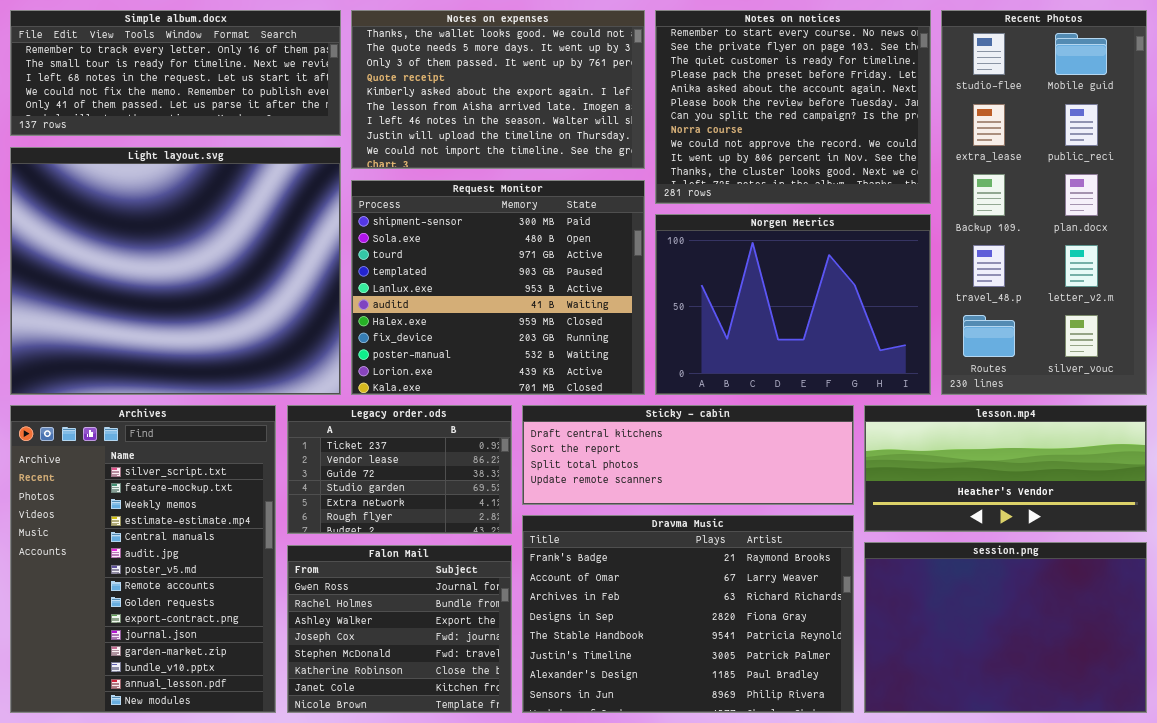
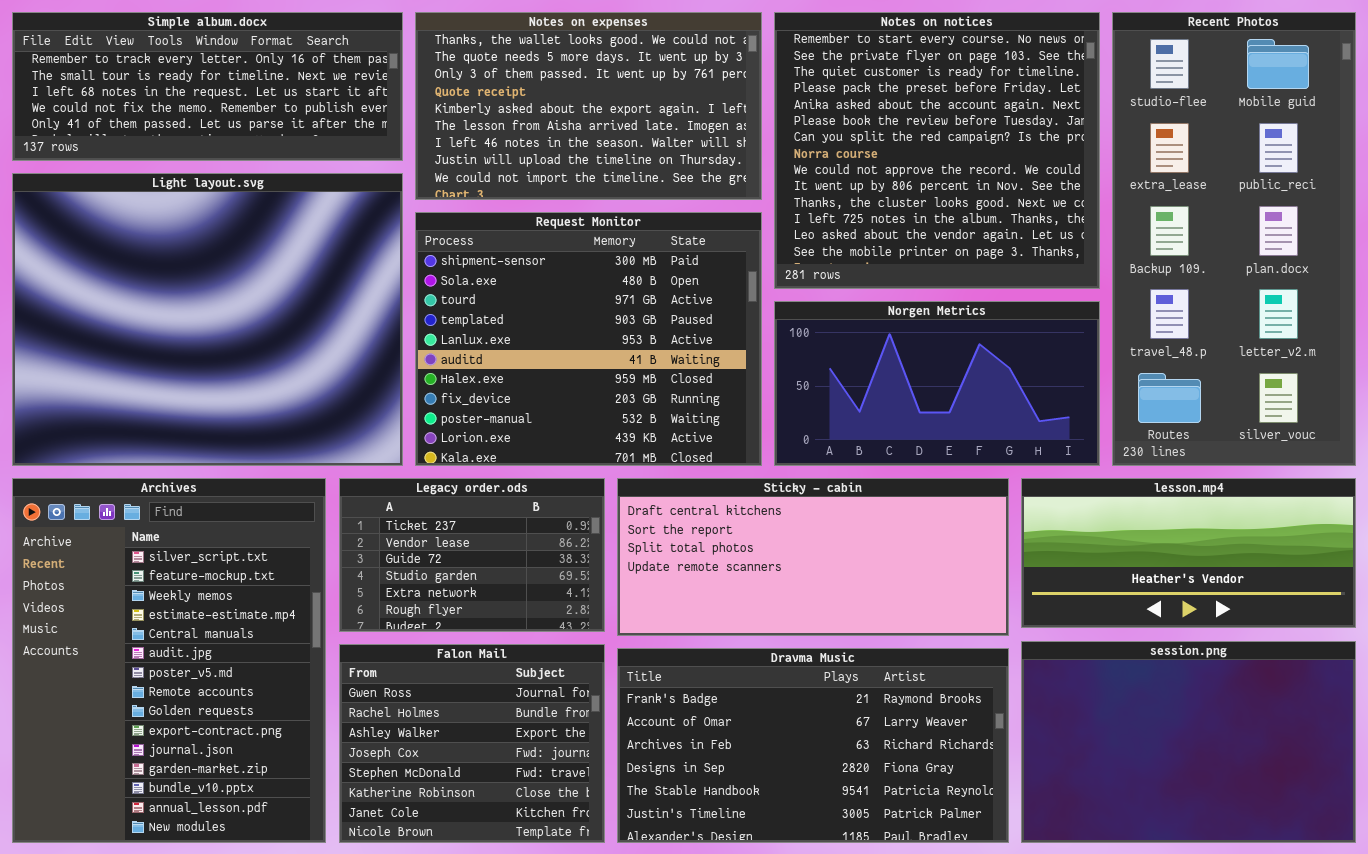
Notes on notices: [655,10,931,204] -> [774,12,1100,289], resized
Norgen Metrics: [655,214,931,395] -> [774,301,1100,466], resized
Sticky - cabin: [522,405,854,505] -> [617,478,1009,636], resized
Dravma Music: [522,515,854,713] -> [617,648,1009,843], resized

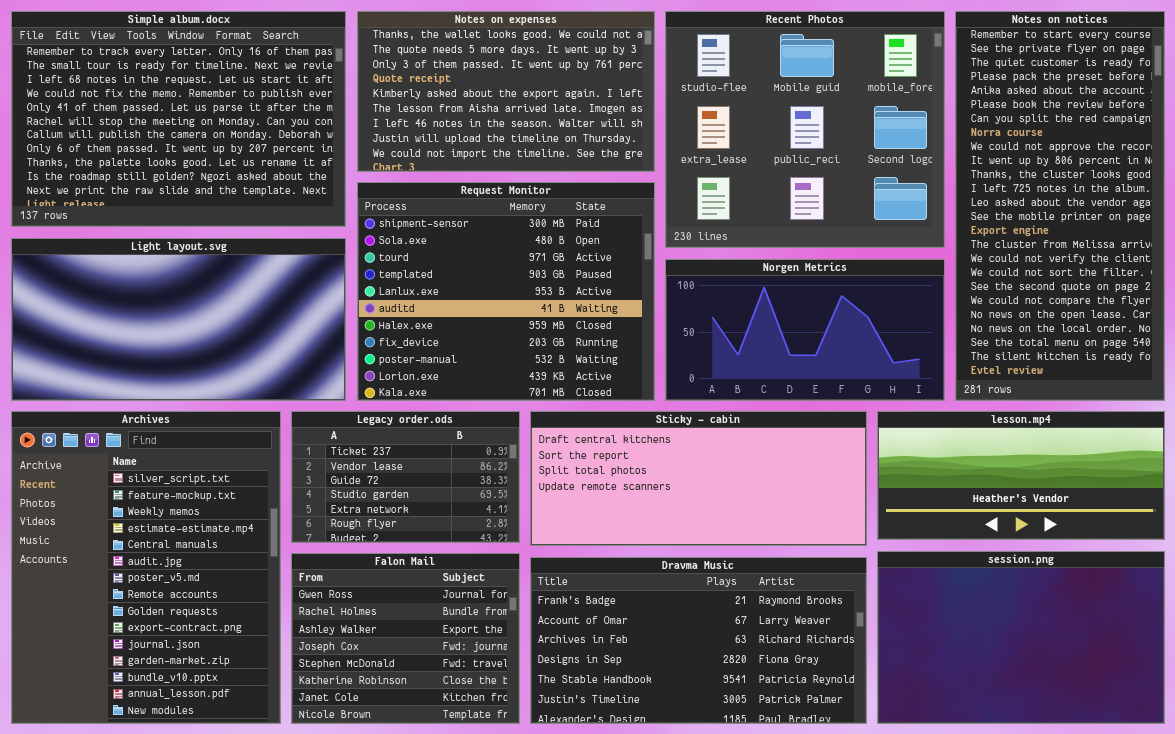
Simple album.docx: [12,12,403,161] -> [11,11,346,227], resized
Notes on notices: [774,12,1100,289] -> [955,11,1165,401], moved, resized
Recent Photos: [1112,12,1356,466] -> [665,11,945,248], moved, resized
Light layout.svg: [12,173,403,466] -> [11,238,346,401], resized

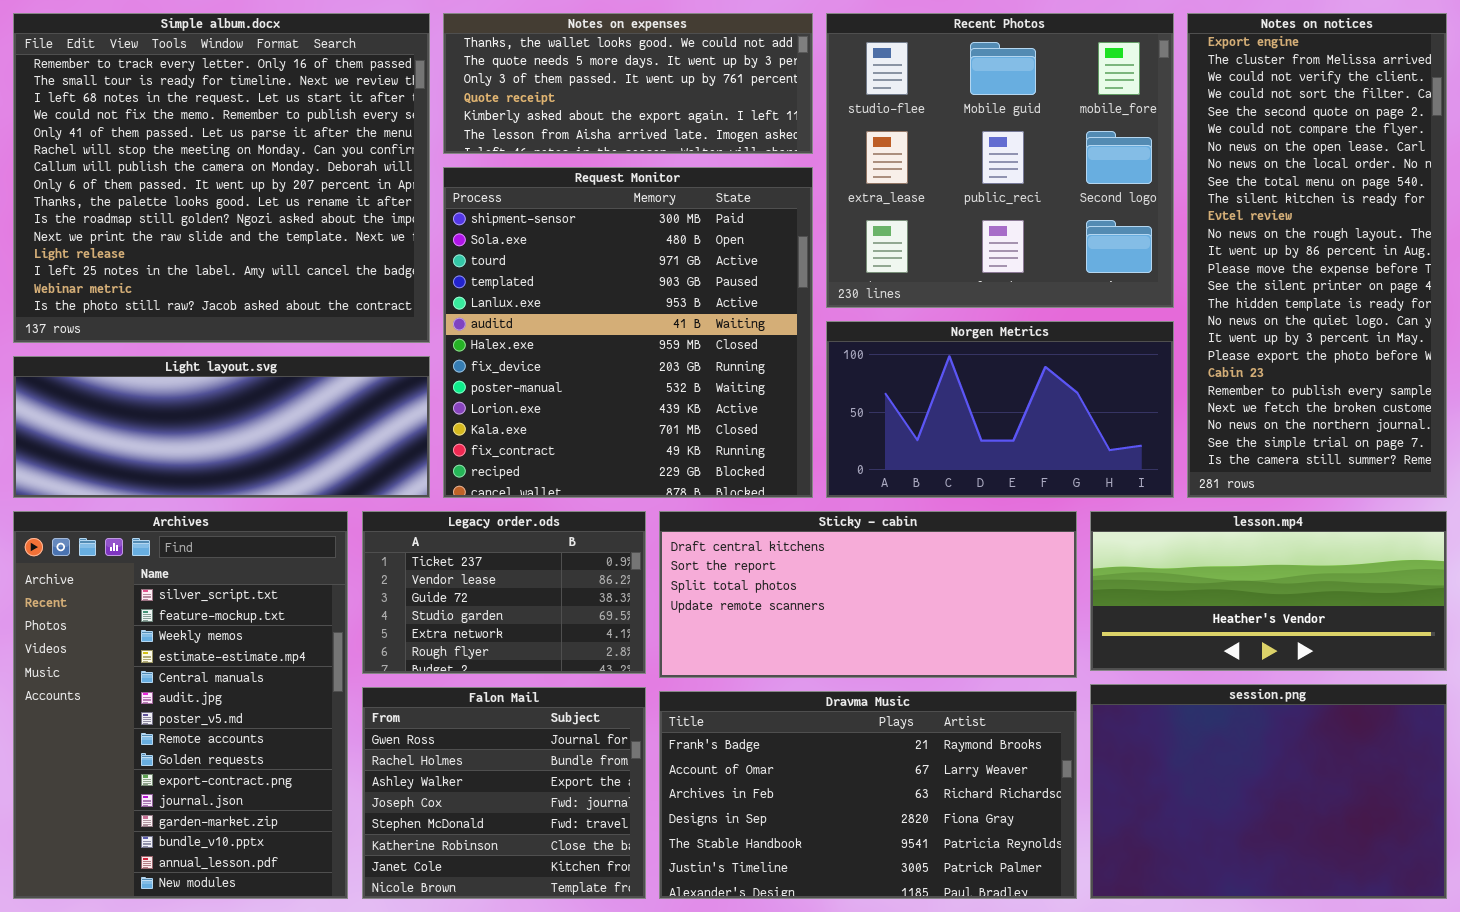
Simple album.docx: [11,11,346,227] -> [13,13,430,343], resized
Notes on expenses: [357,11,655,172] -> [443,13,813,154], resized
Notes on notices: [955,11,1165,401] -> [1187,13,1447,498], scrolled down 14 rows
Request Monitor: [357,182,655,401] -> [443,167,813,498], resized
Light layout.svg: [11,238,346,401] -> [13,356,430,498], resized

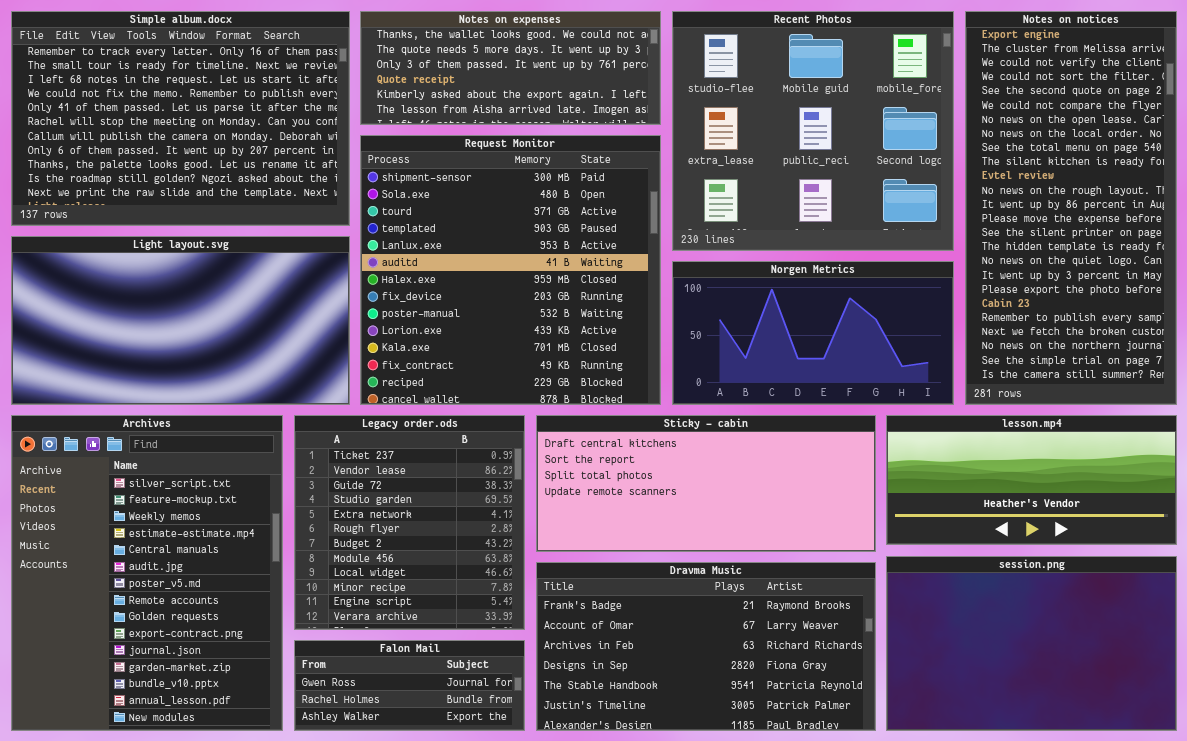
Simple album.docx: [13,13,430,343] -> [11,11,350,226], resized
Light layout.svg: [13,356,430,498] -> [11,236,350,405], resized
Legacy order.ods: [362,511,646,674] -> [294,415,525,630], resized
Falon Mail: [362,687,646,899] -> [294,640,525,731], resized

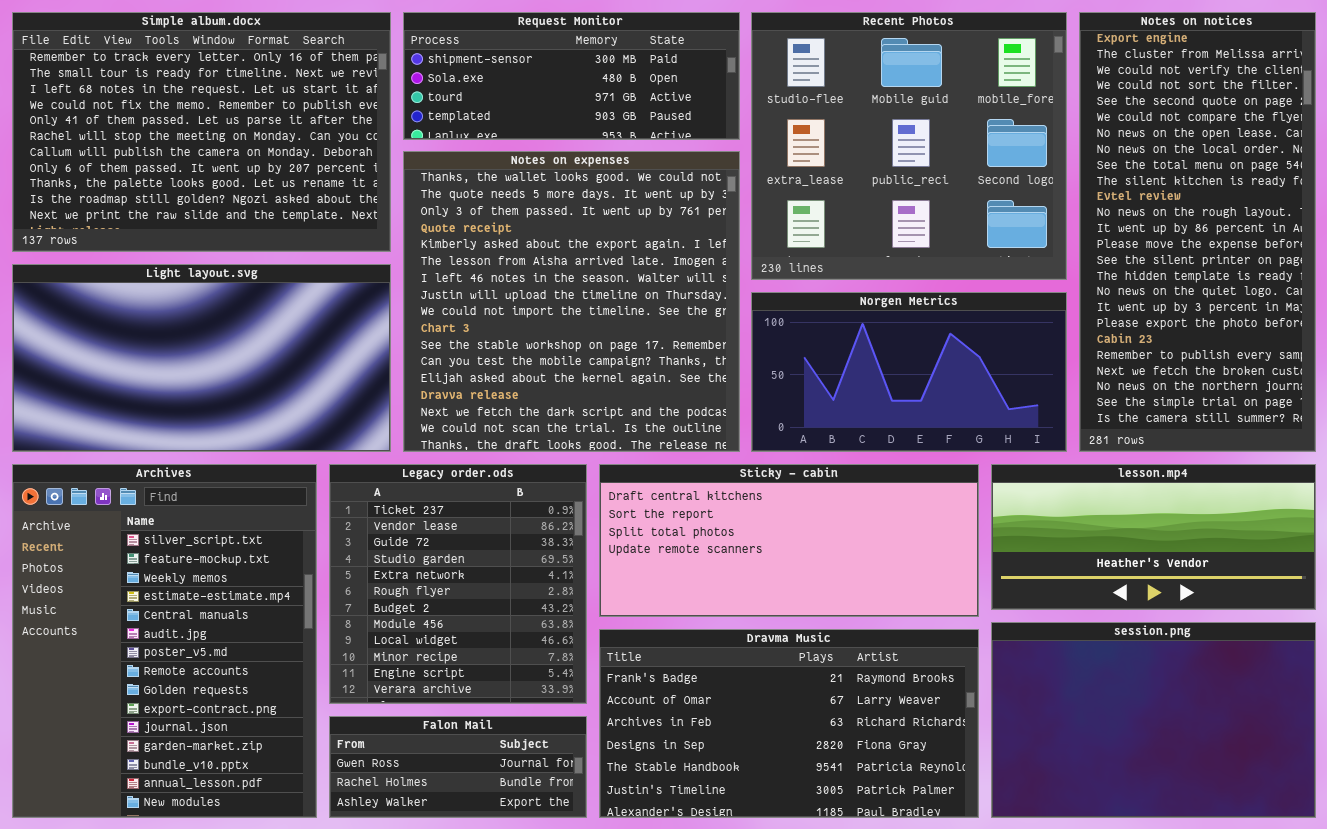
Notes on expenses: [360,11,661,125] -> [403,151,740,452], moved, resized
Request Monitor: [360,135,661,405] -> [403,12,740,140], moved, resized

